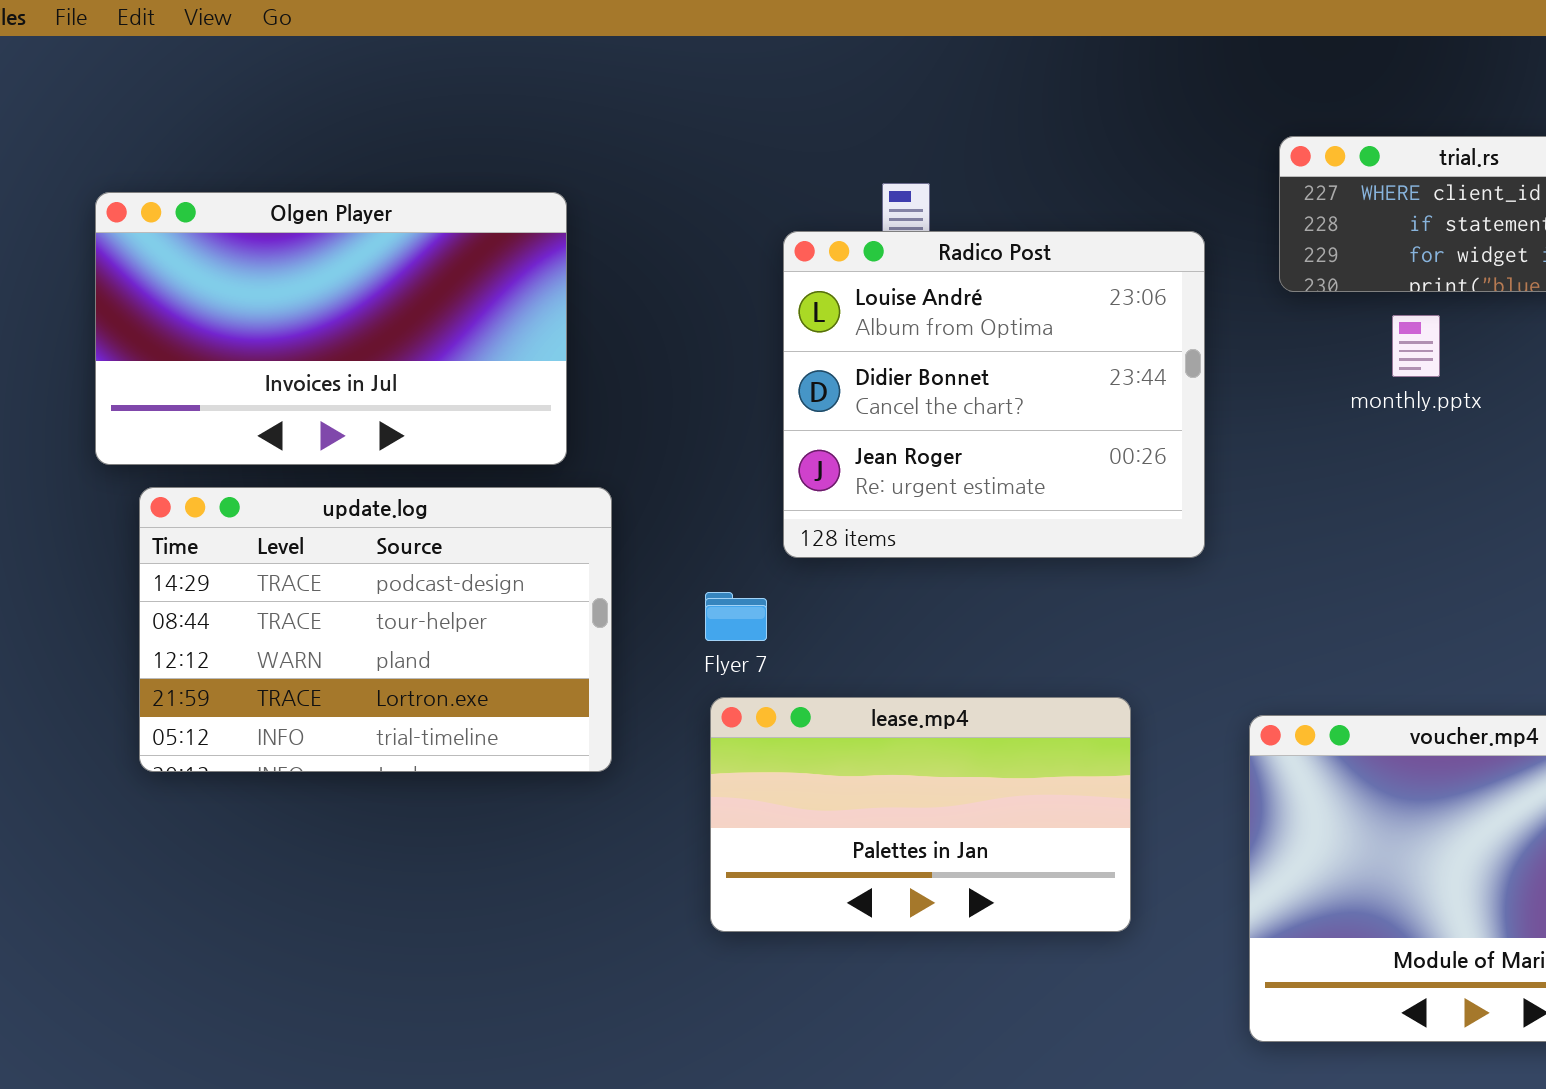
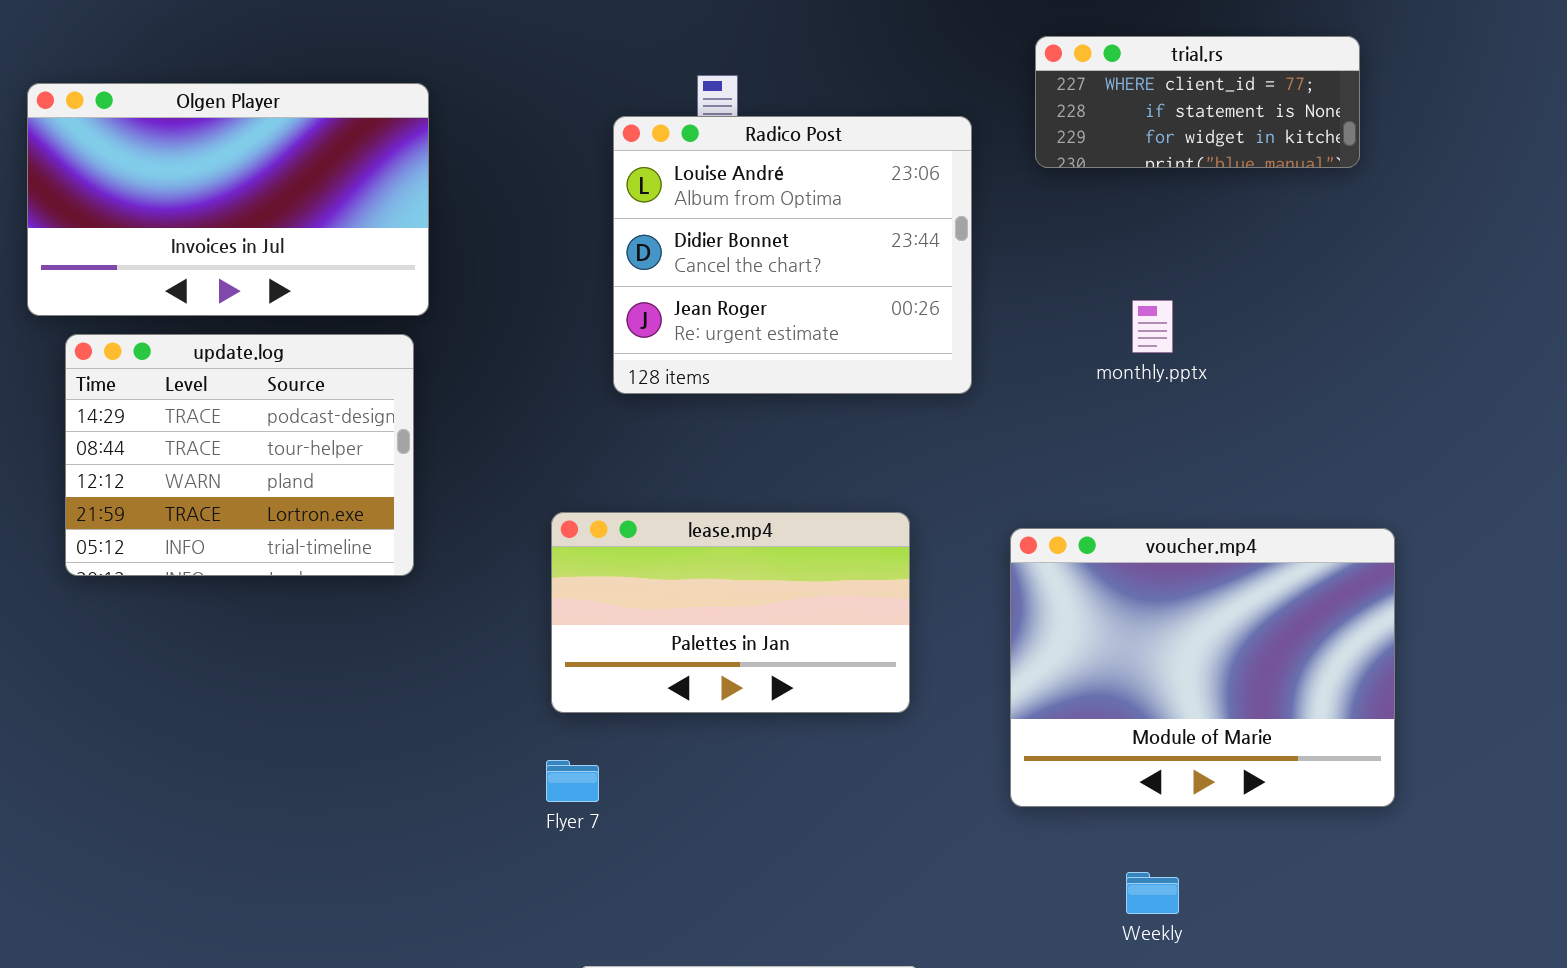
monthly.pptx: [1392,315,1440,377] -> [1132,300,1173,353], moved
update.log: [139,487,612,772] -> [65,334,414,576], resized
Flyer 7: [705,592,767,641] -> [546,760,599,802], moved

